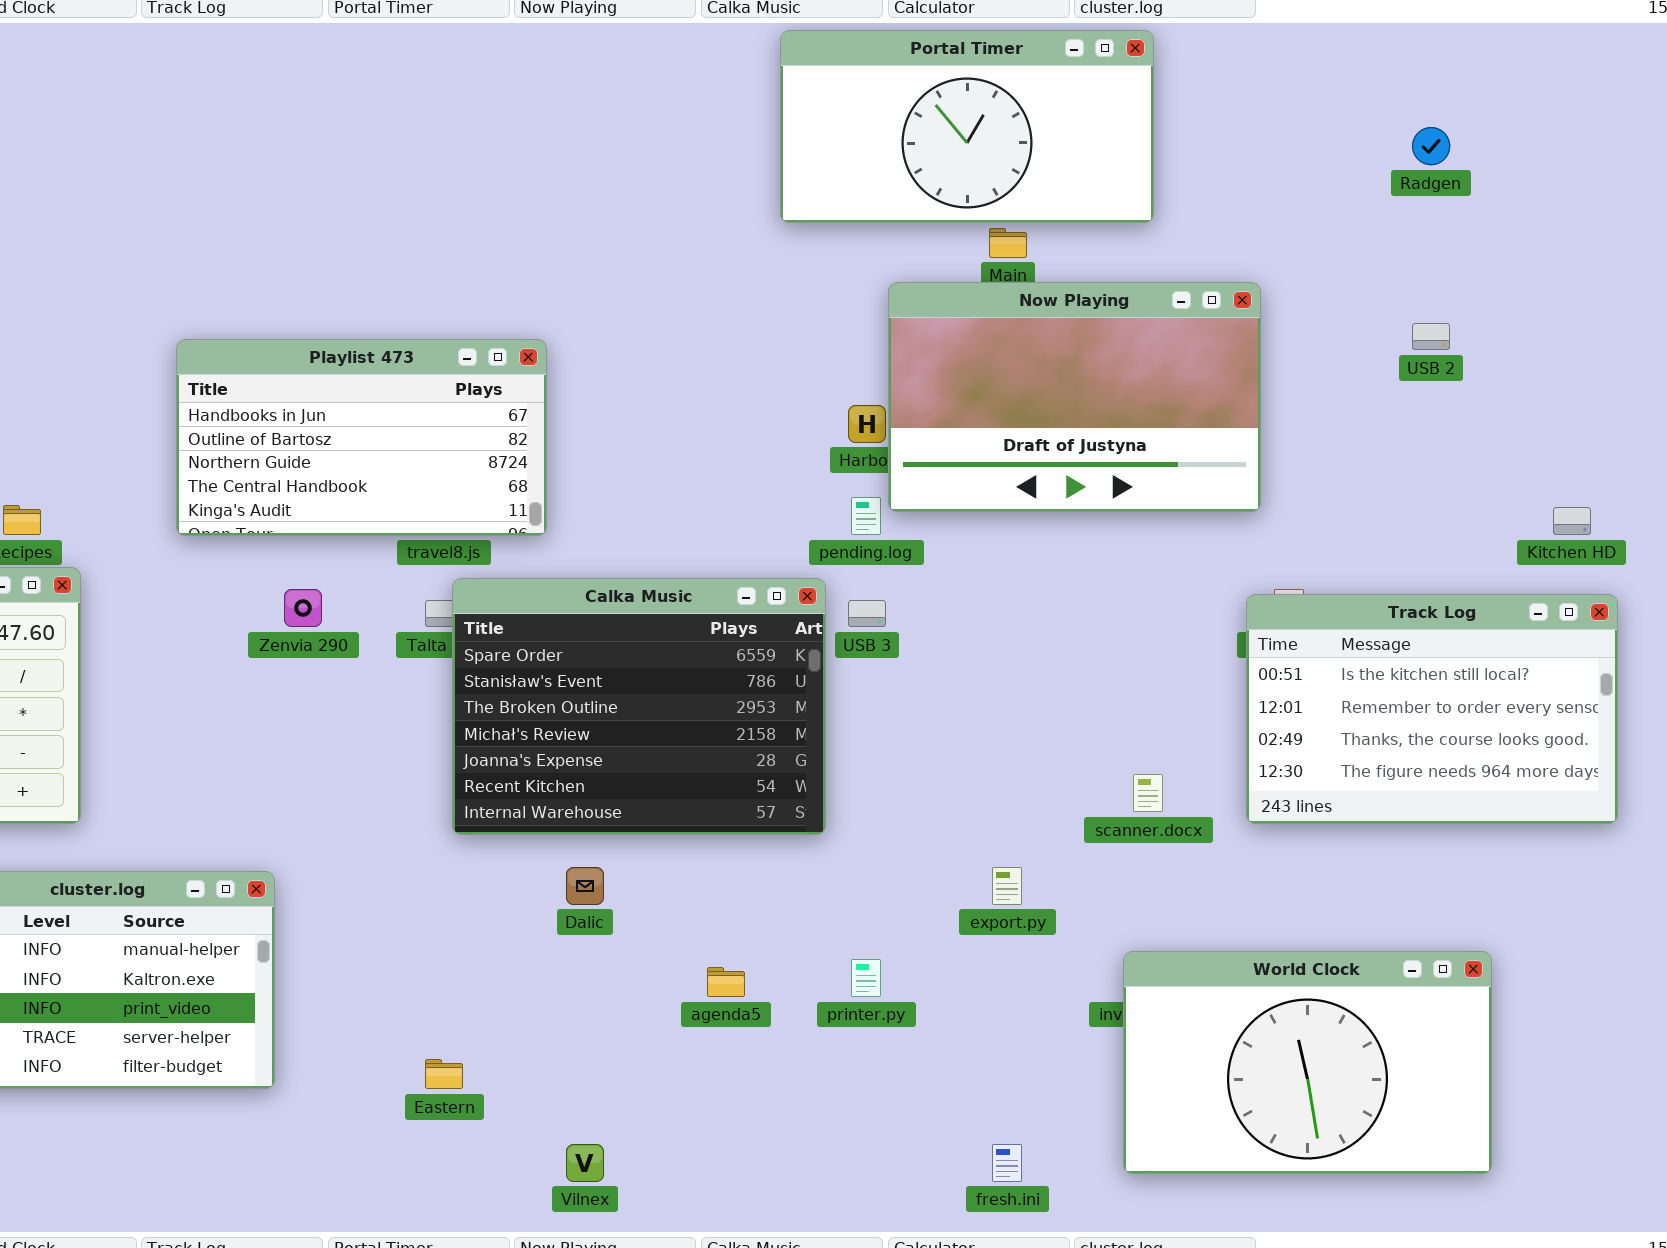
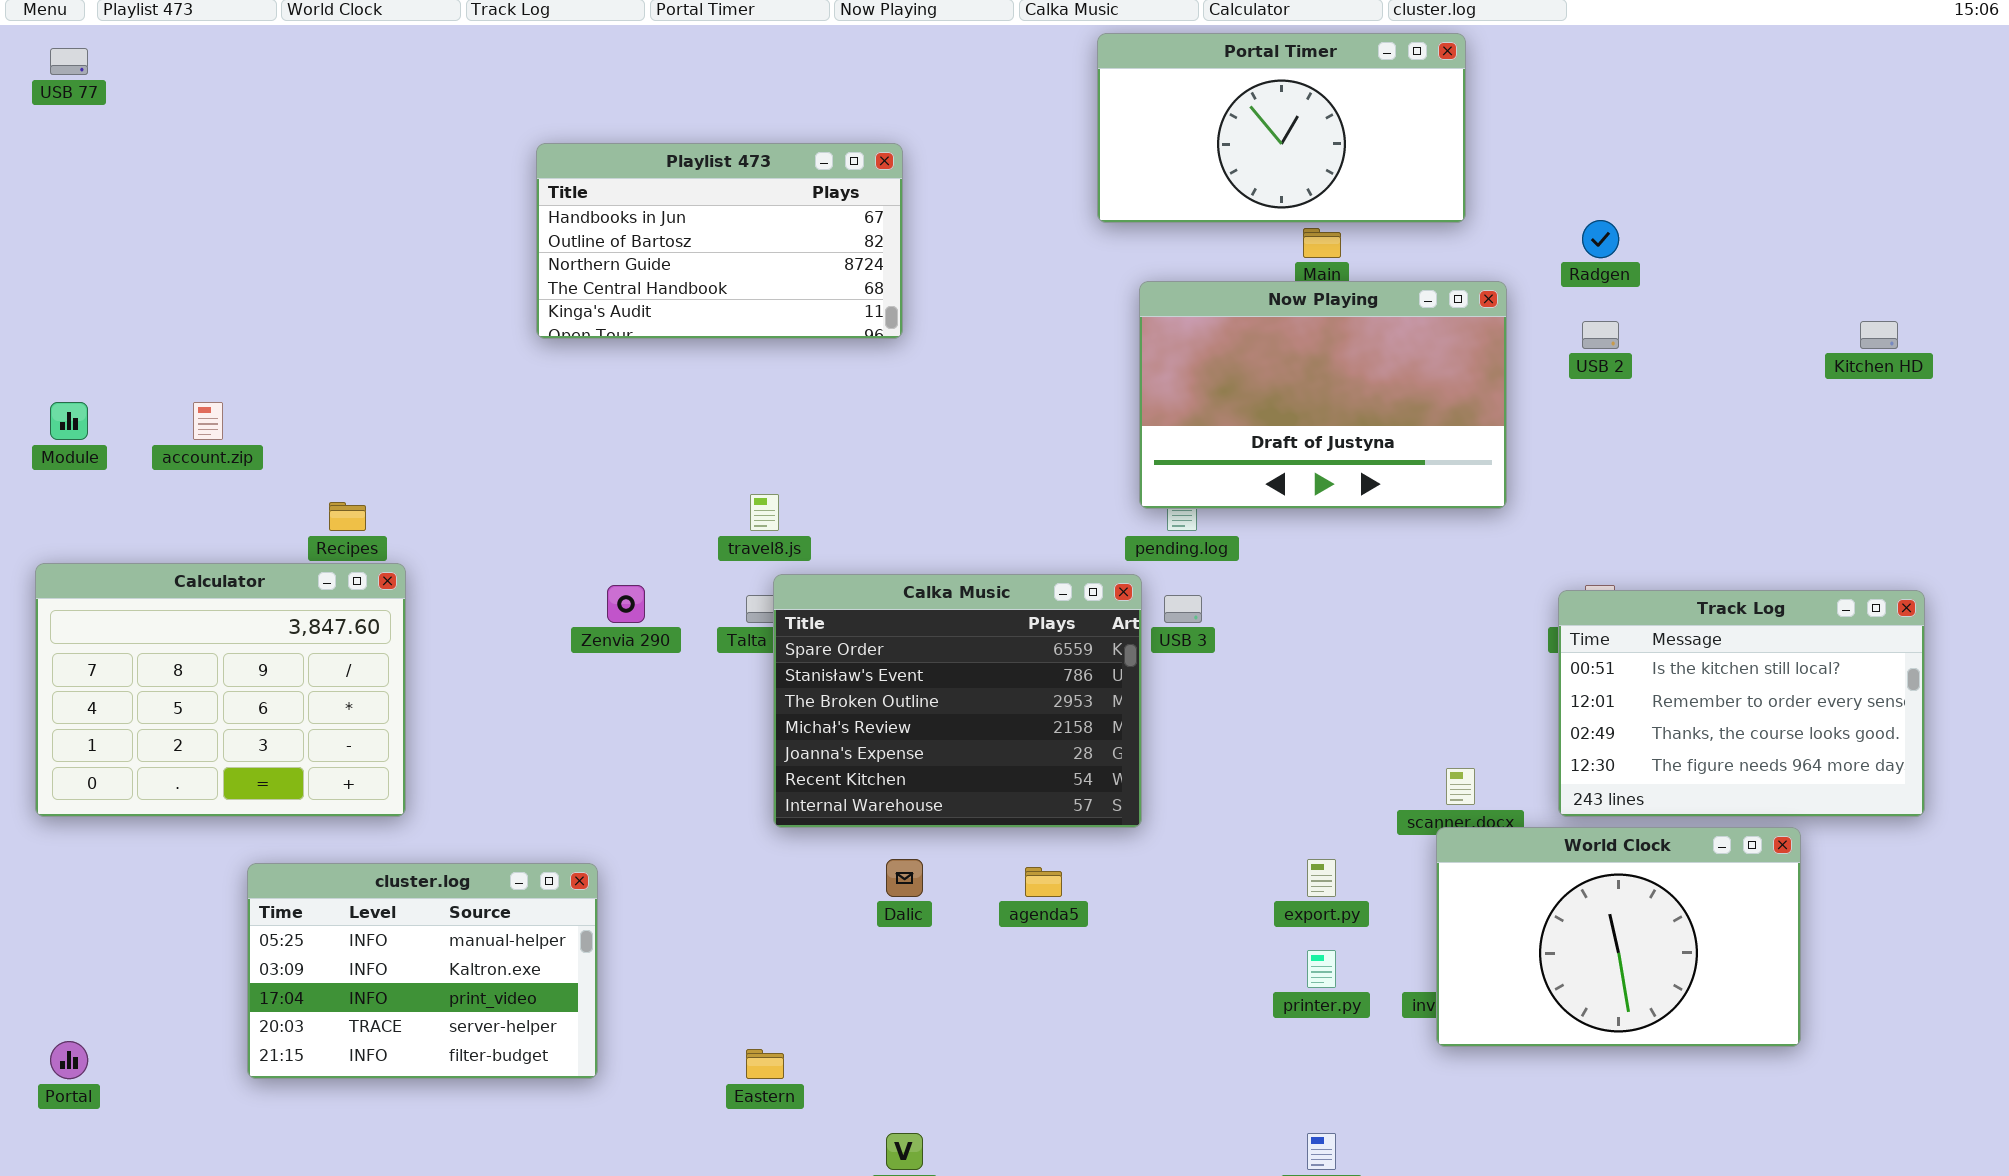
Radgen: [1412,127,1450,165] -> [1582,220,1619,258], moved
Now Playing: [888,282,1261,512] -> [1139,281,1507,509], moved
USB 2: [1412,323,1450,350] -> [1582,321,1619,349], moved
Playlist 473: [176,339,547,536] -> [536,143,903,339], moved
Kitchen HD: [1553,507,1591,535] -> [1860,321,1898,349], moved
World Clock: [1123,951,1492,1174] -> [1436,827,1801,1047], moved
printer.py: [851,959,881,997] -> [1307,950,1336,988], moved
agenda5: [707,967,745,997] -> [1025,867,1062,897], moved

